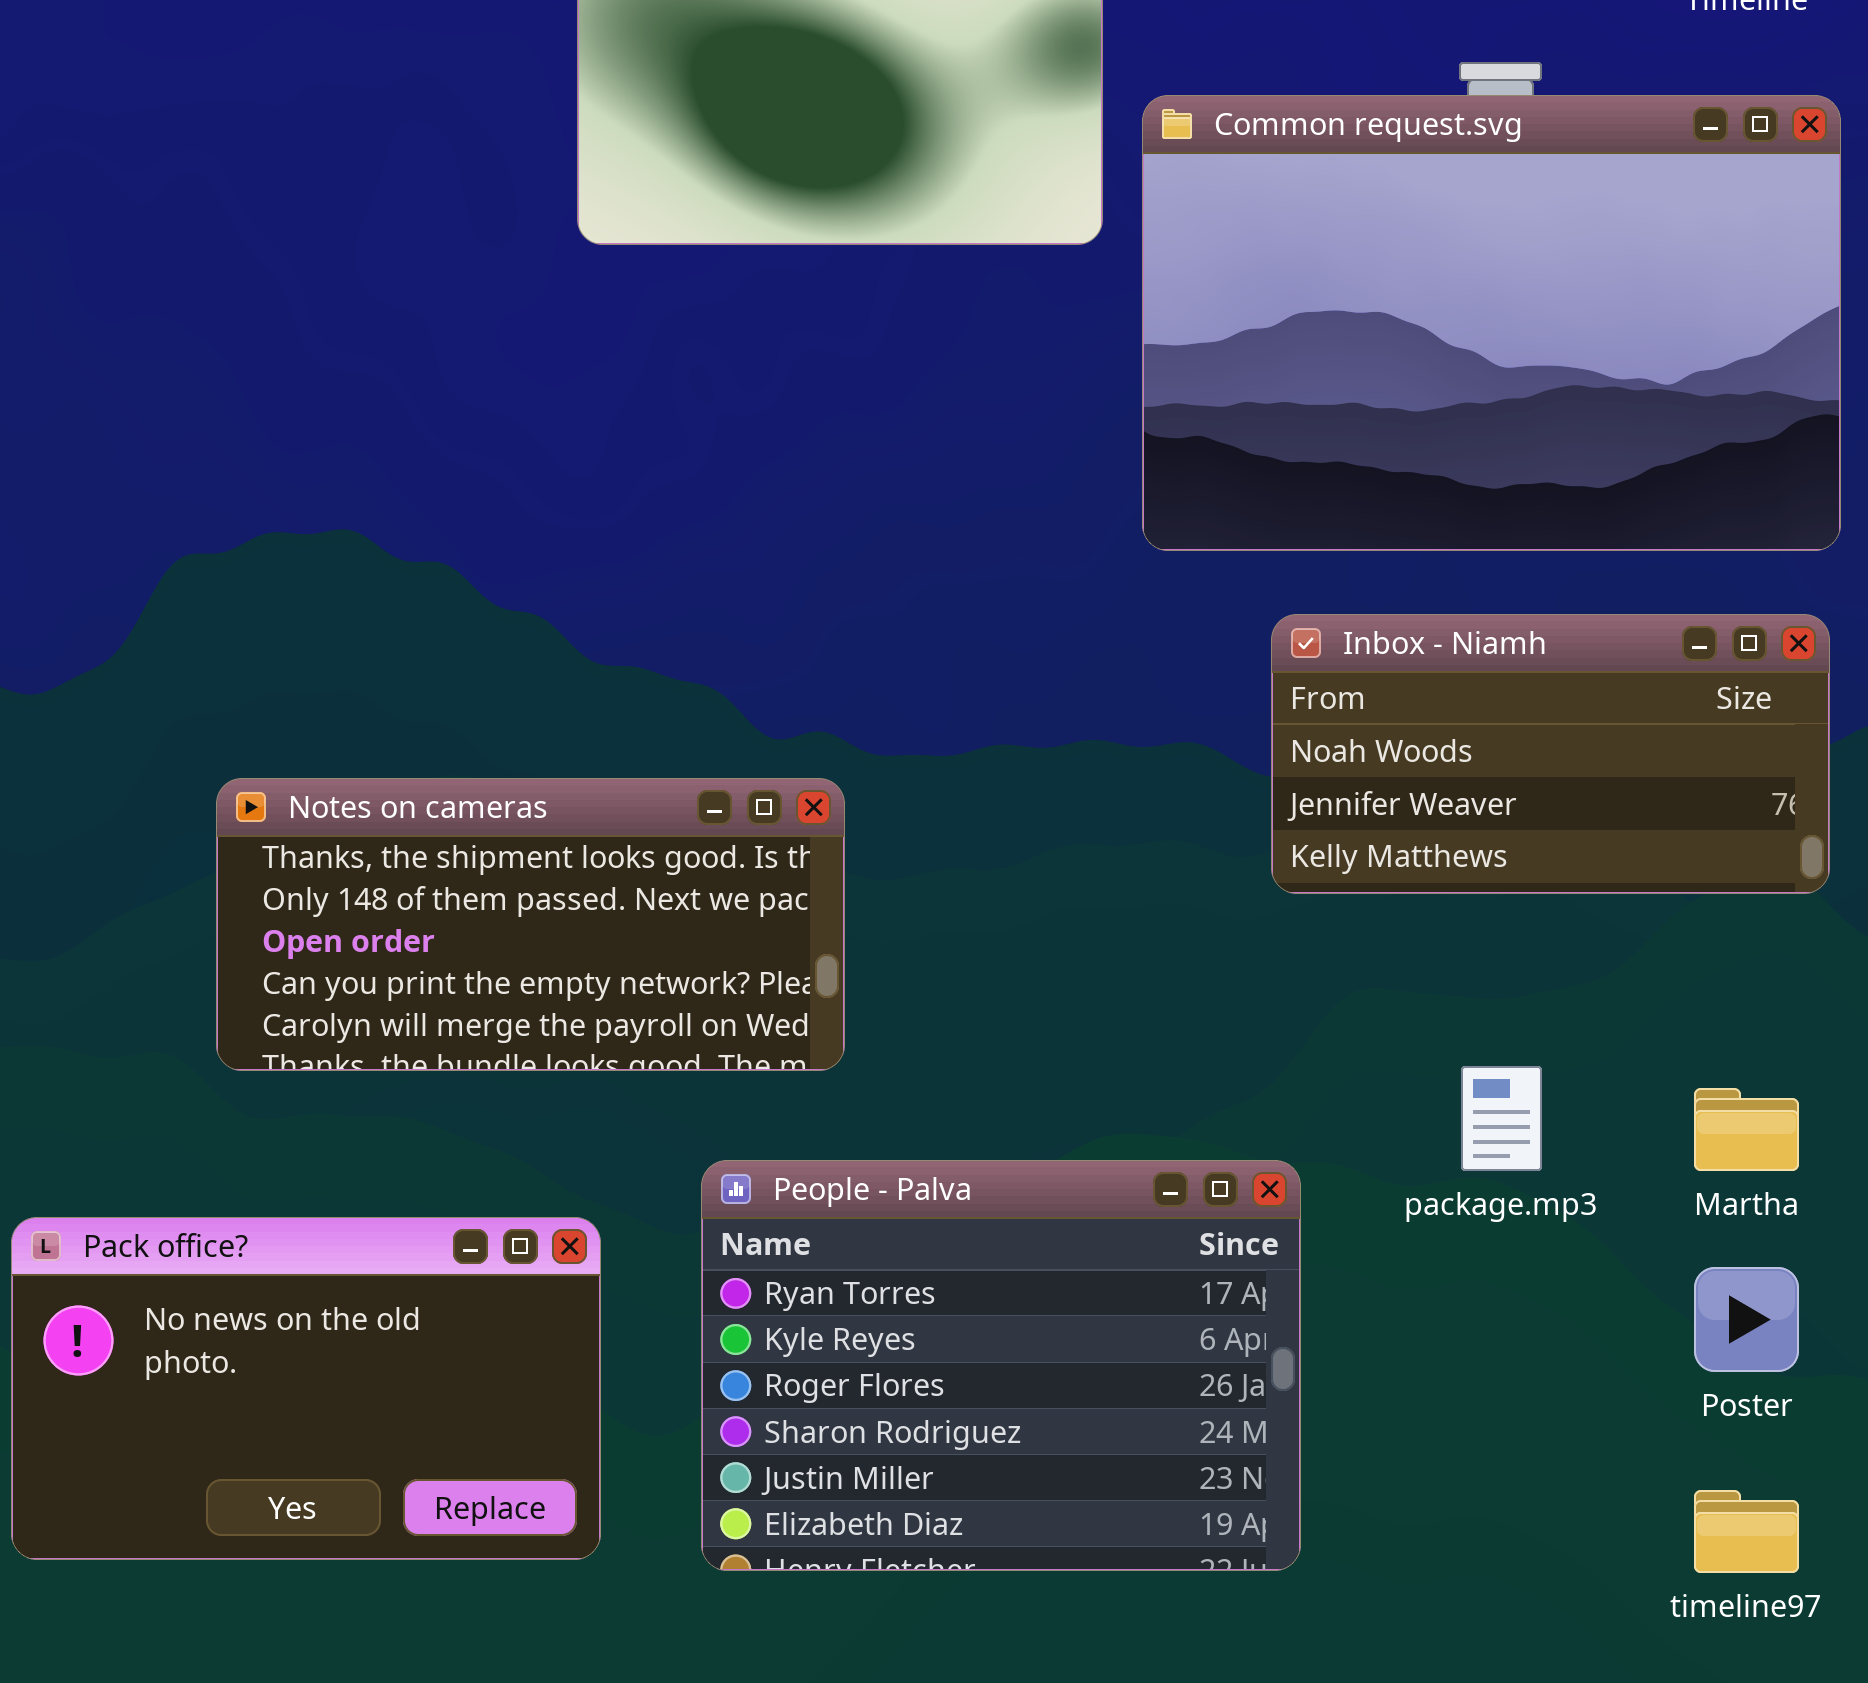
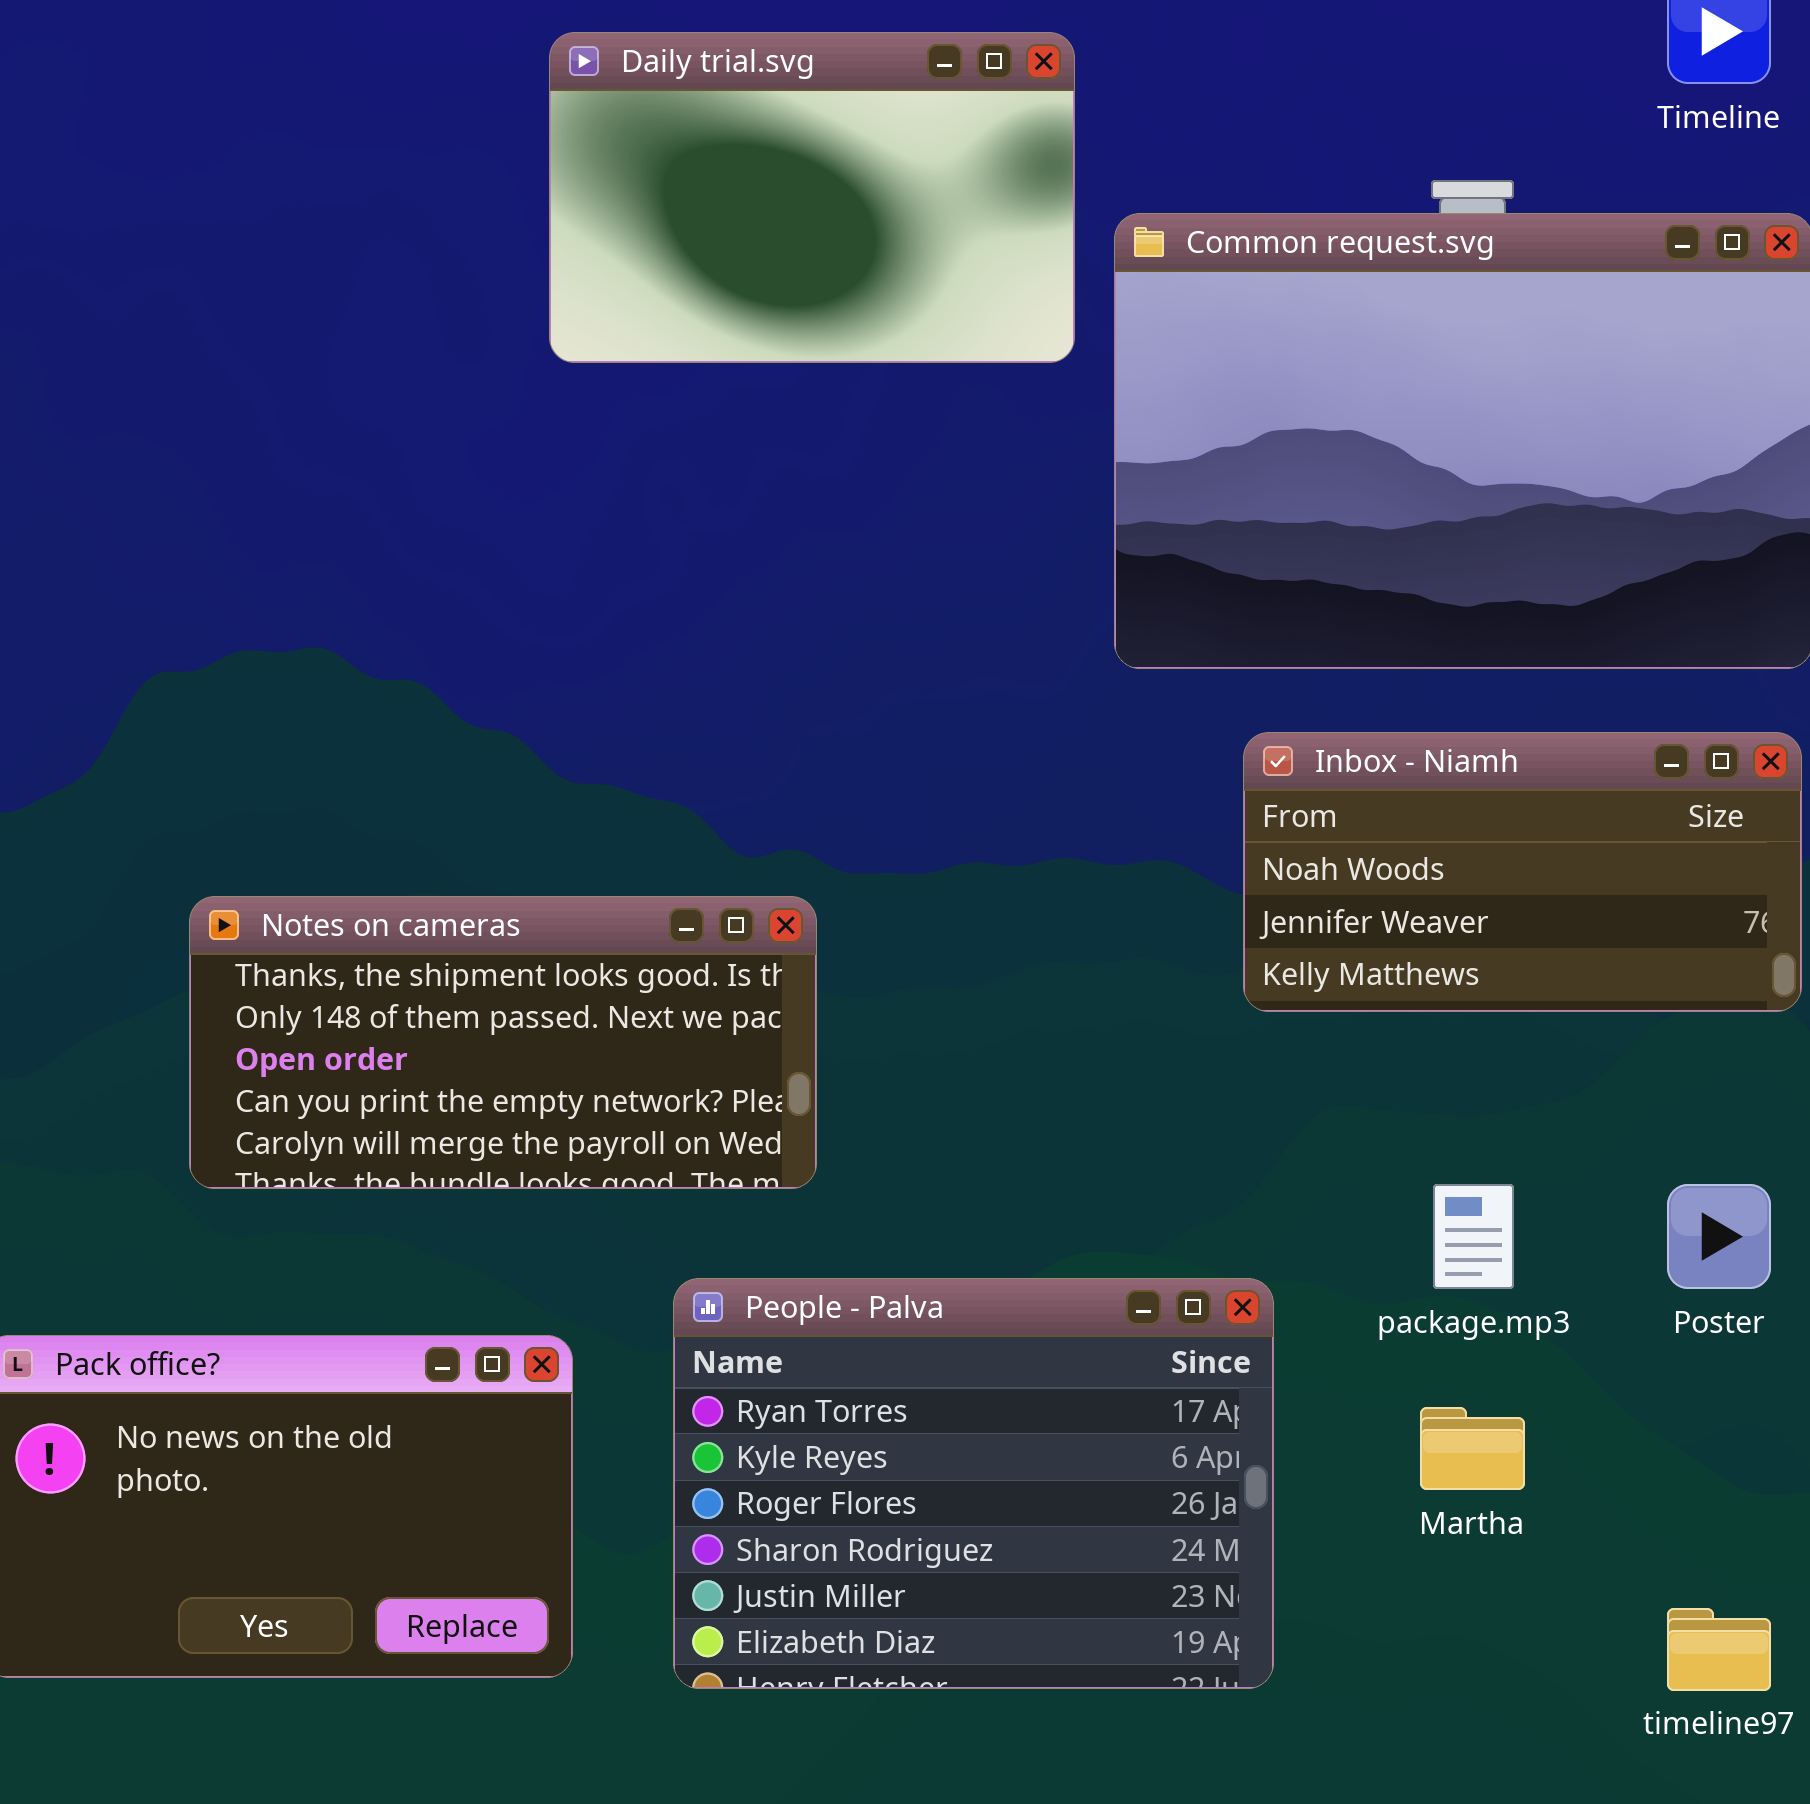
Martha: [1694,1088,1799,1171] -> [1420,1407,1525,1490], moved
Poster: [1694,1267,1799,1372] -> [1667,1184,1771,1289], moved

